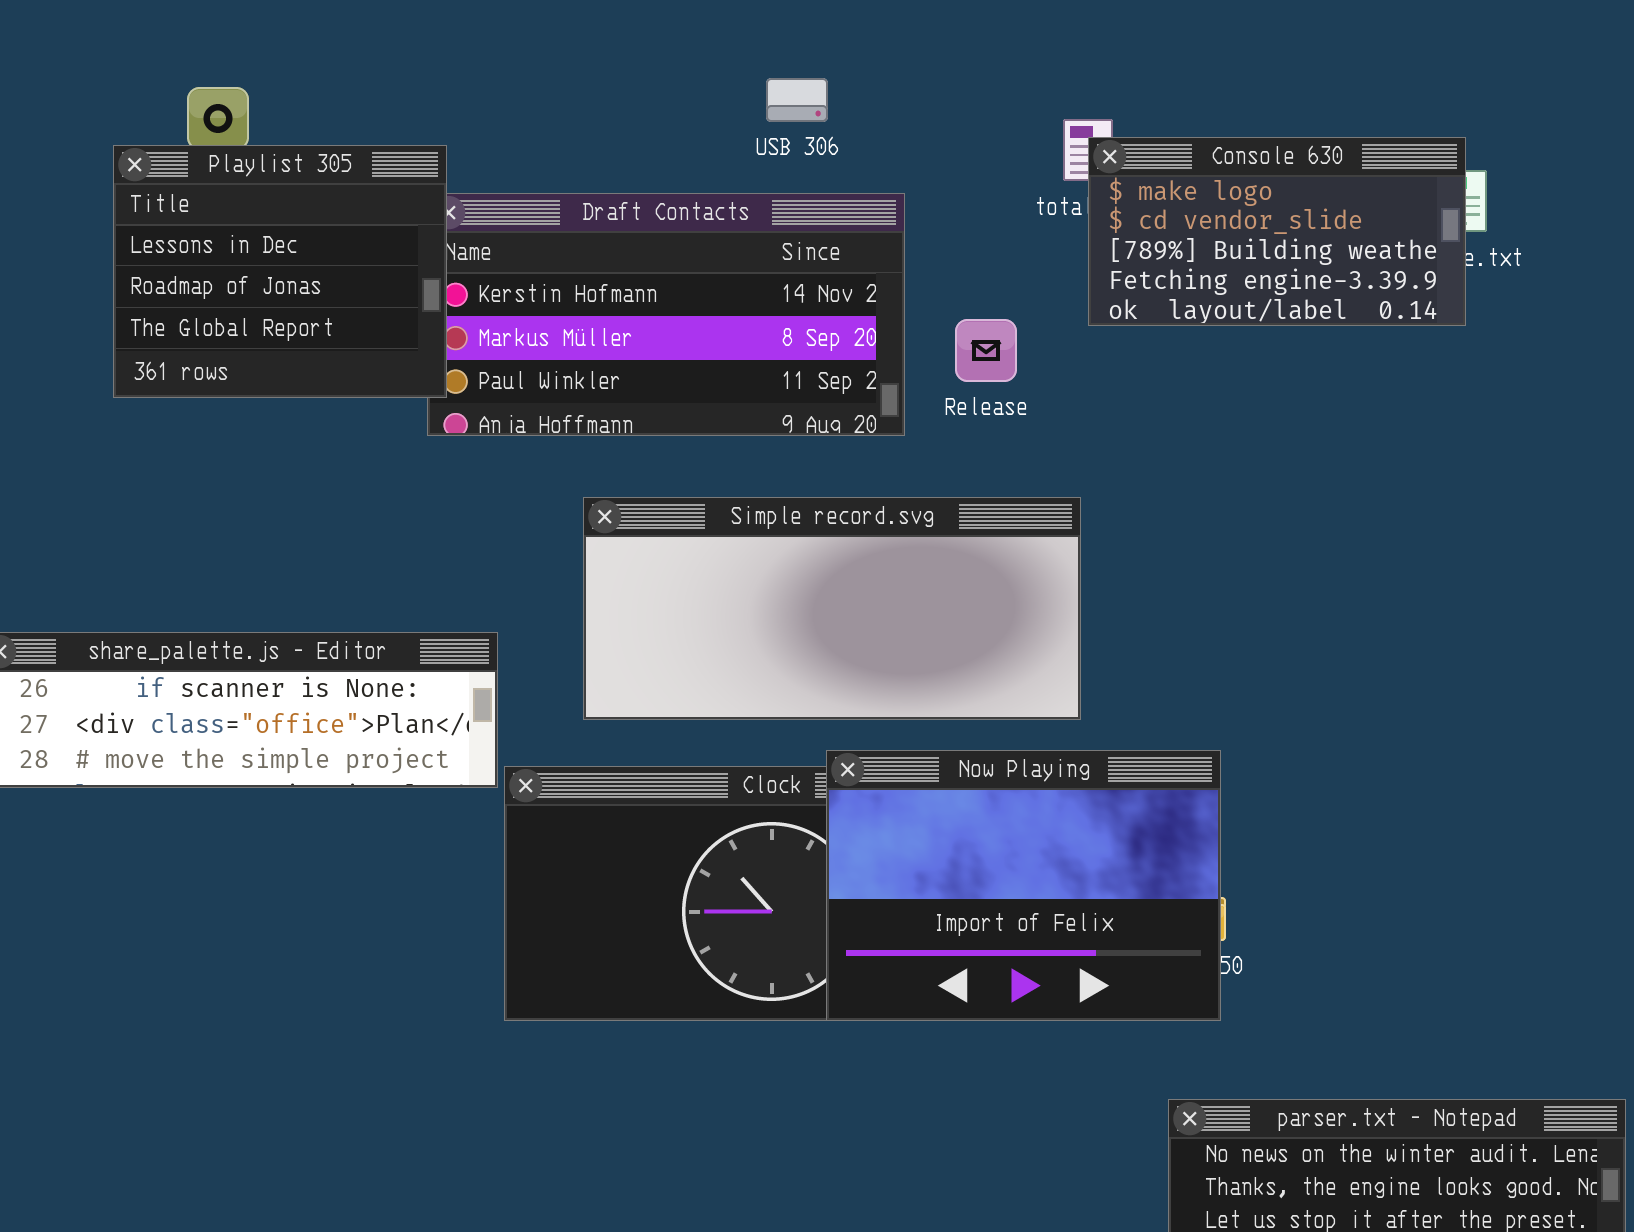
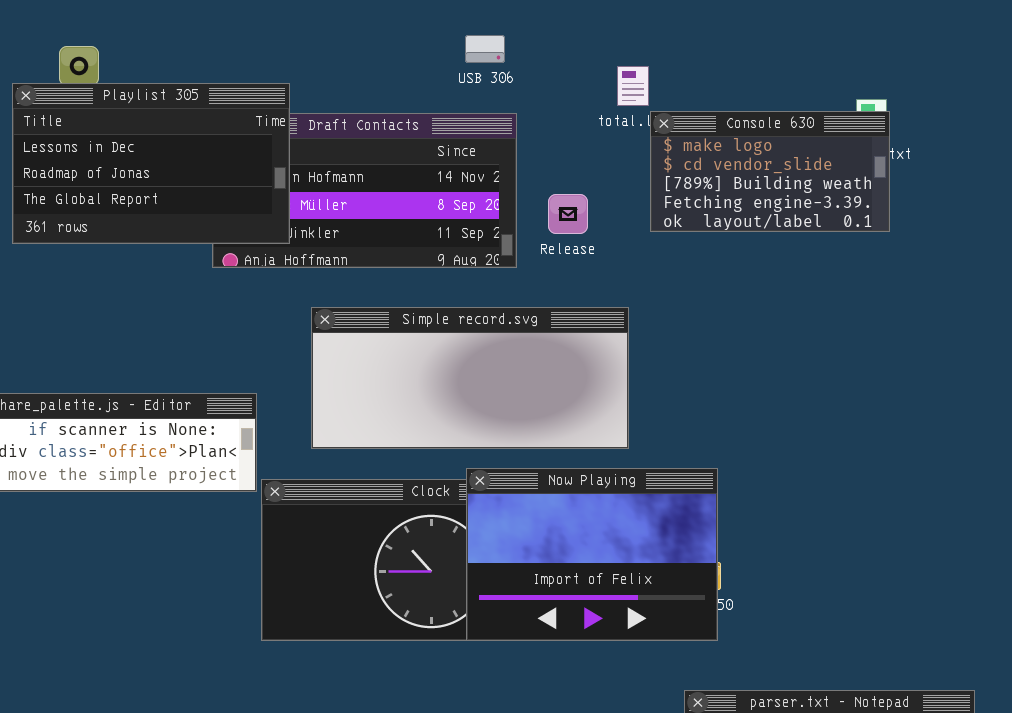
USB 306: [766,78,828,122] -> [465,35,505,63], moved
Console 630: [1088,137,1466,326] -> [650,111,890,232], moved
Playlist 305: [113,145,447,398] -> [12,83,290,244], resized

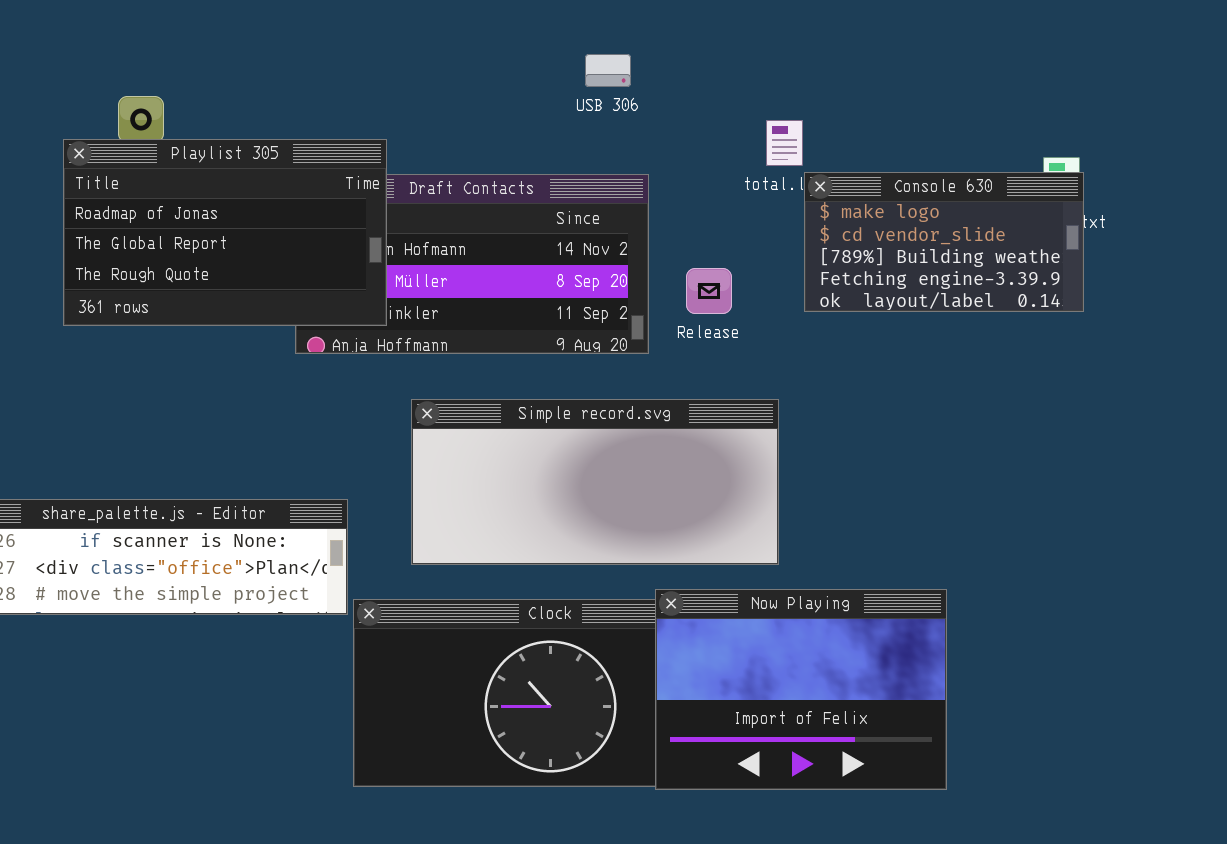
USB 306: [465,35,505,63] -> [585,54,631,87], moved
Playlist 305: [12,83,290,244] -> [63,139,387,326], scrolled down 1 row
Now Playing: [466,468,718,641] -> [655,589,947,790], moved

